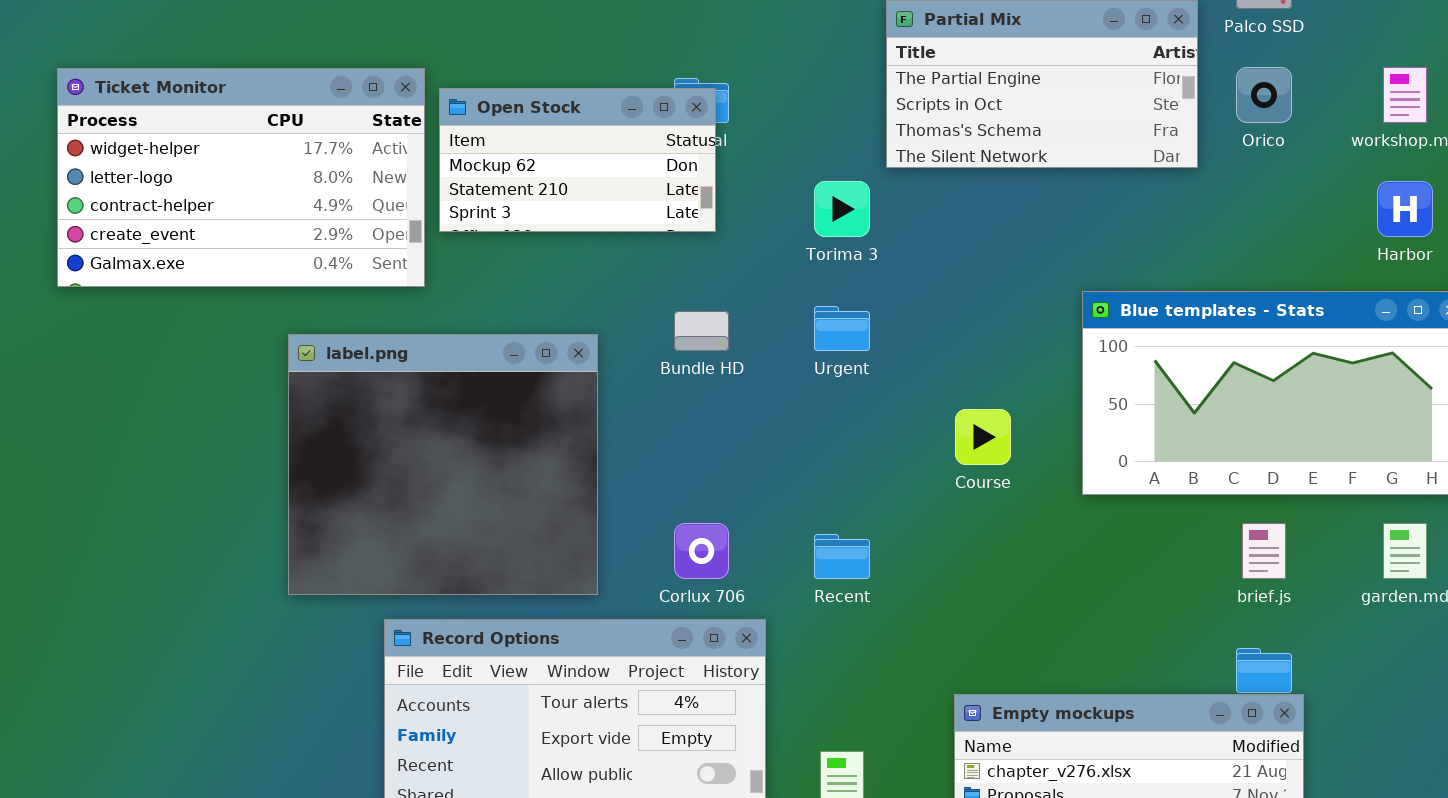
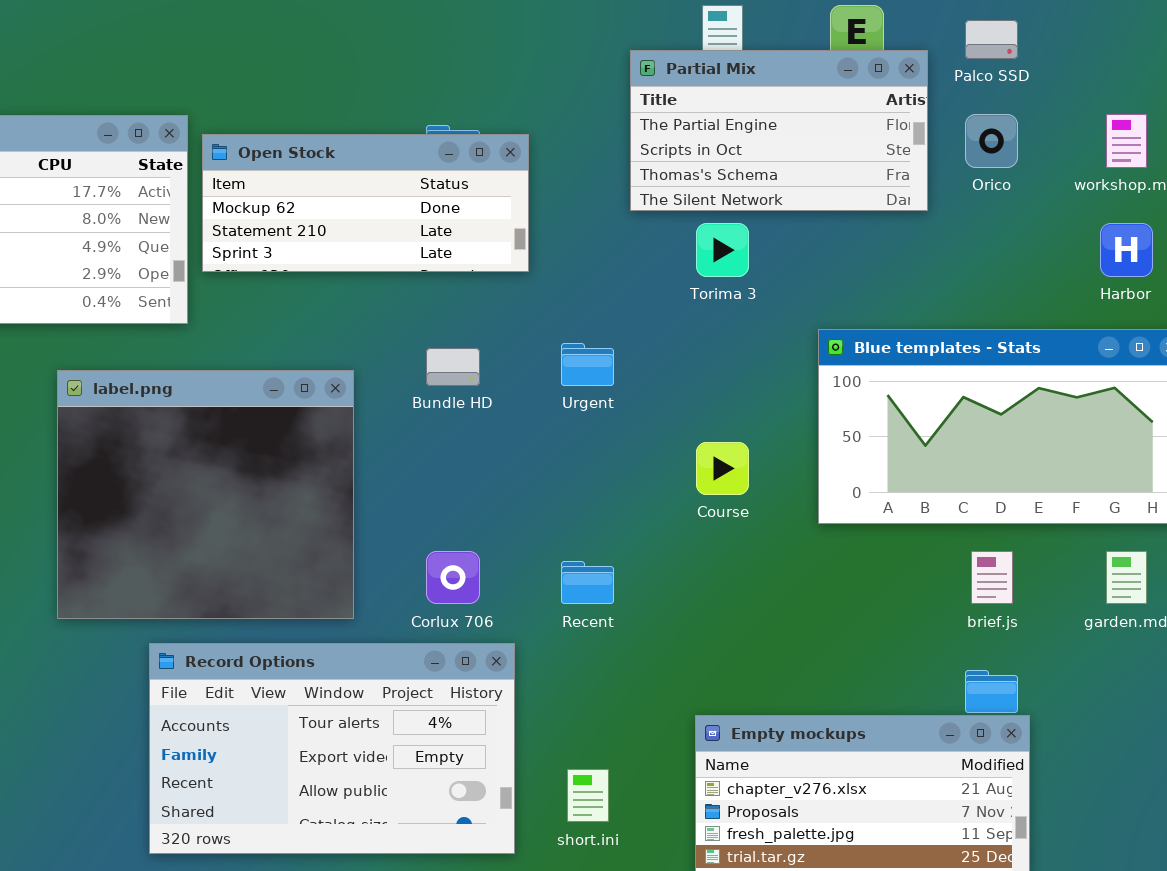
Open Stock: [439,88,716,232] -> [202,134,529,272], resized
Torima 3: [814,181,870,237] -> [696,223,749,277], moved

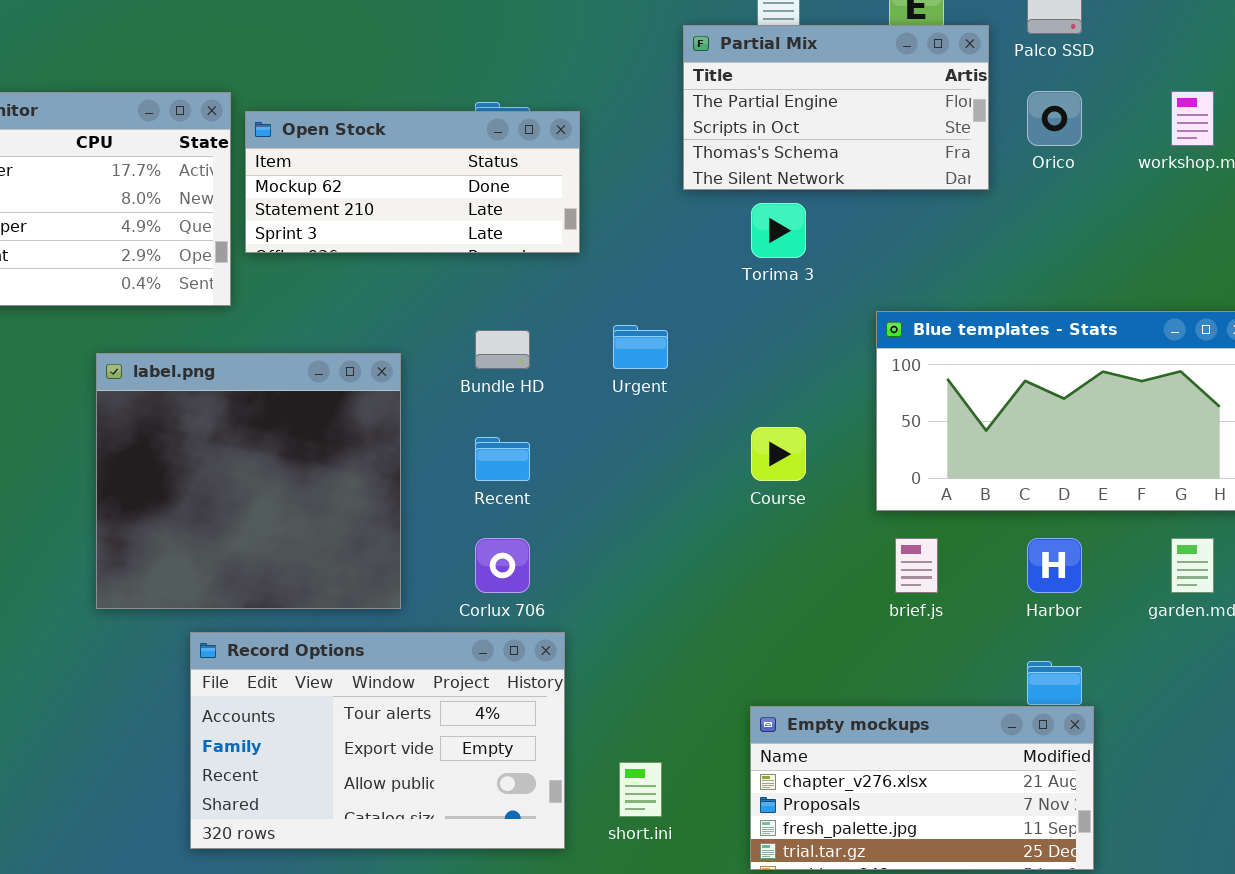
Harbor: [1100,223,1153,277] -> [1027,538,1082,593], moved
brief.js: [971,551,1013,604] -> [895,538,938,593], moved
Recent: [561,561,614,604] -> [475,437,530,481], moved

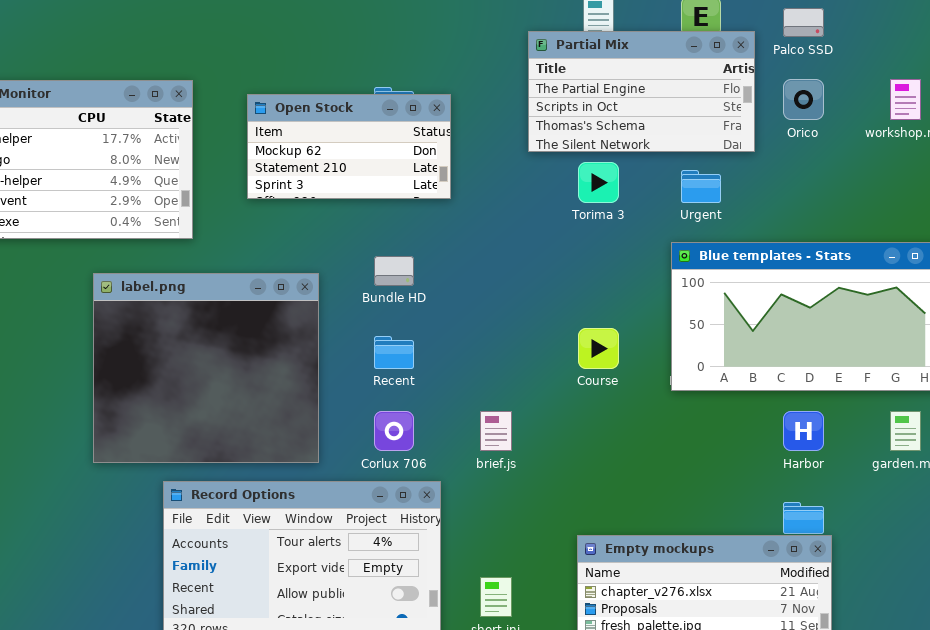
Open Stock: [245,111,580,253] -> [247,94,451,199], resized
Urgent: [613,325,668,369] -> [681,170,721,203], moved
brief.js: [895,538,938,593] -> [480,411,512,451], moved

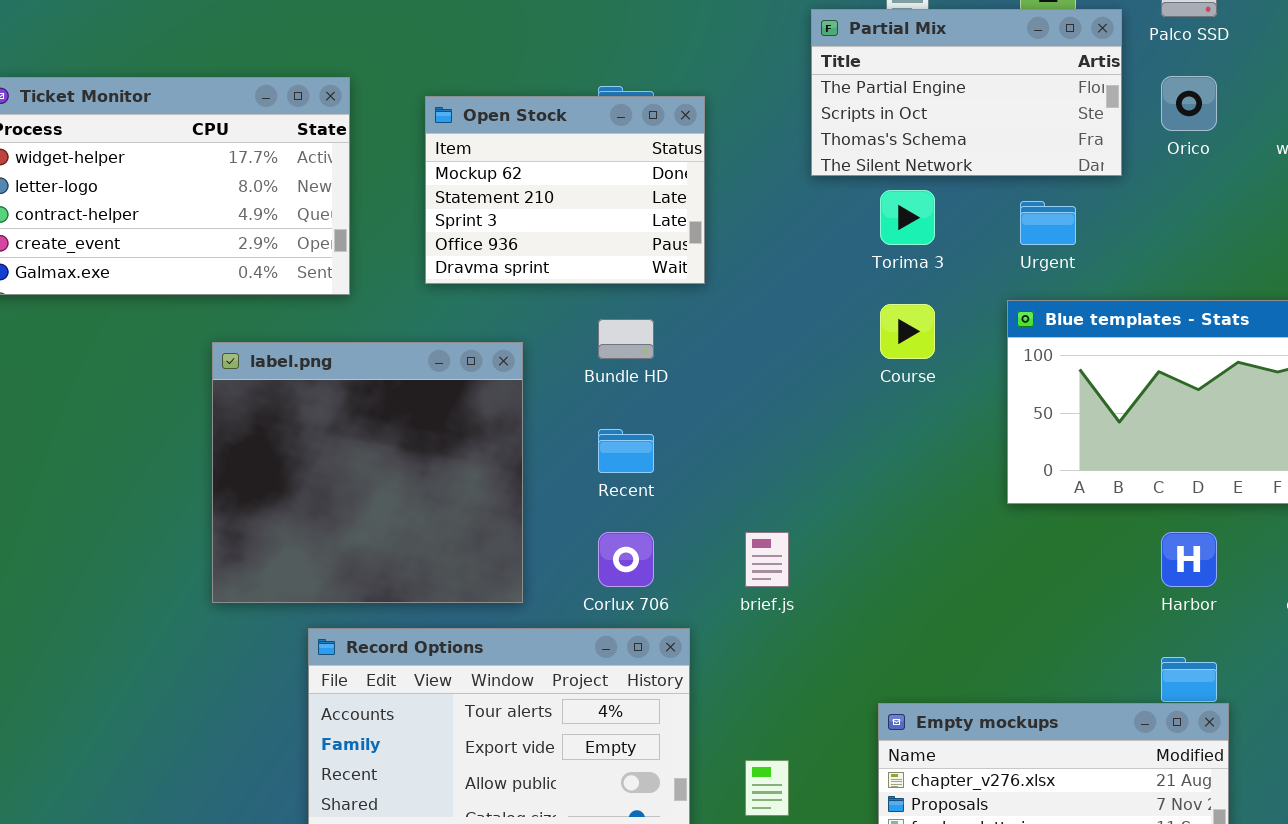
Open Stock: [247,94,451,199] -> [425,96,705,284], resized
Course: [578,328,619,369] -> [880,304,935,359], moved

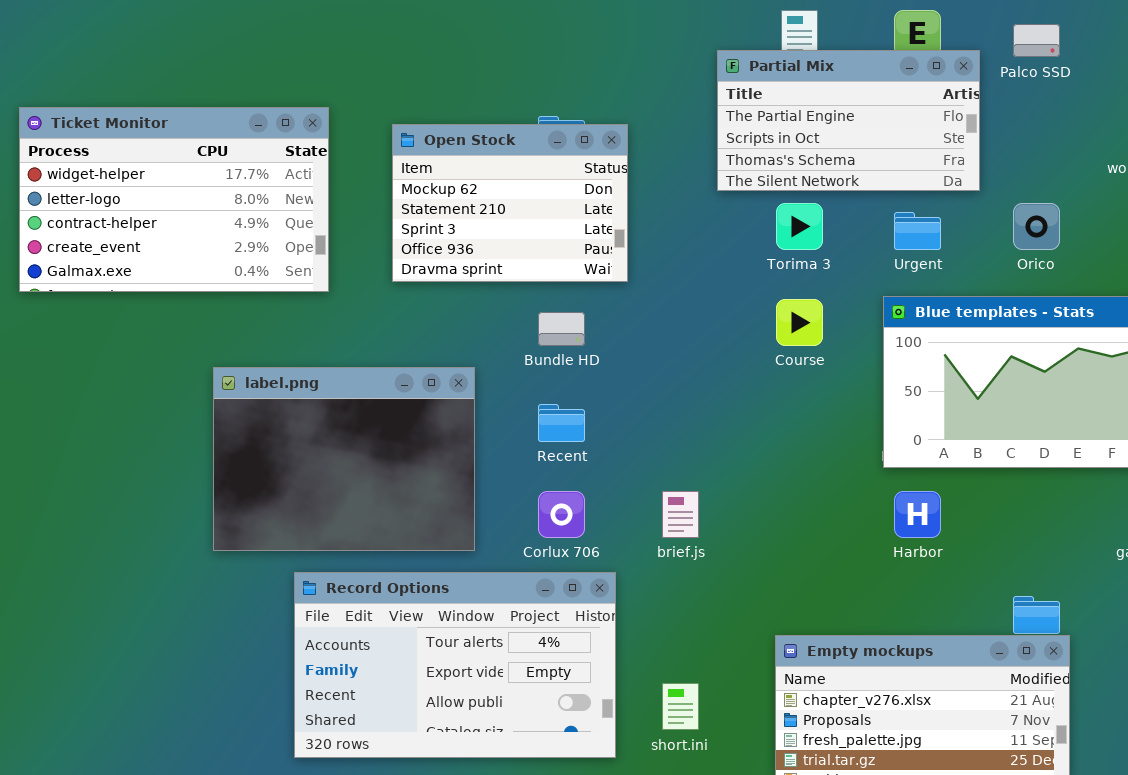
Orico: [1161,76,1217,131] -> [1013,203,1060,250], moved
label.png: [212,342,523,603] -> [213,367,475,551], resized
Harbor: [1161,532,1217,587] -> [894,491,941,538], moved

